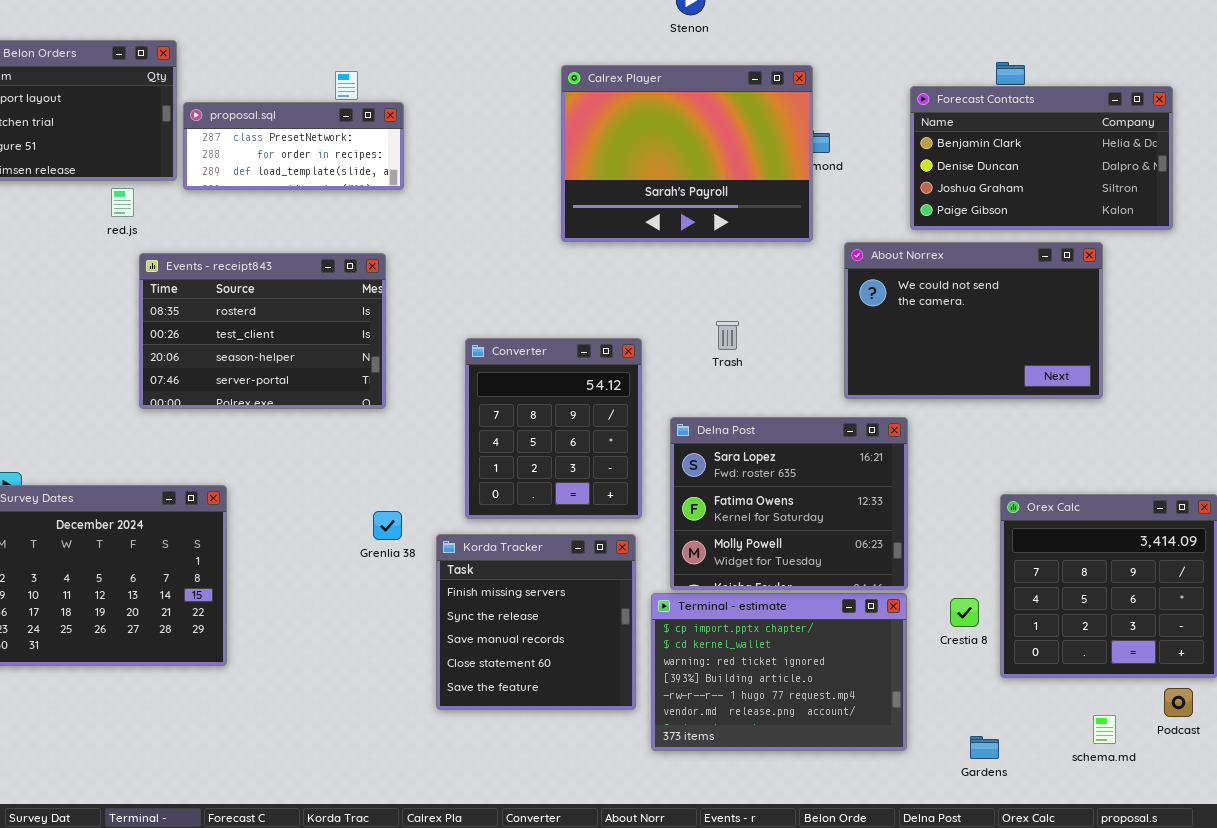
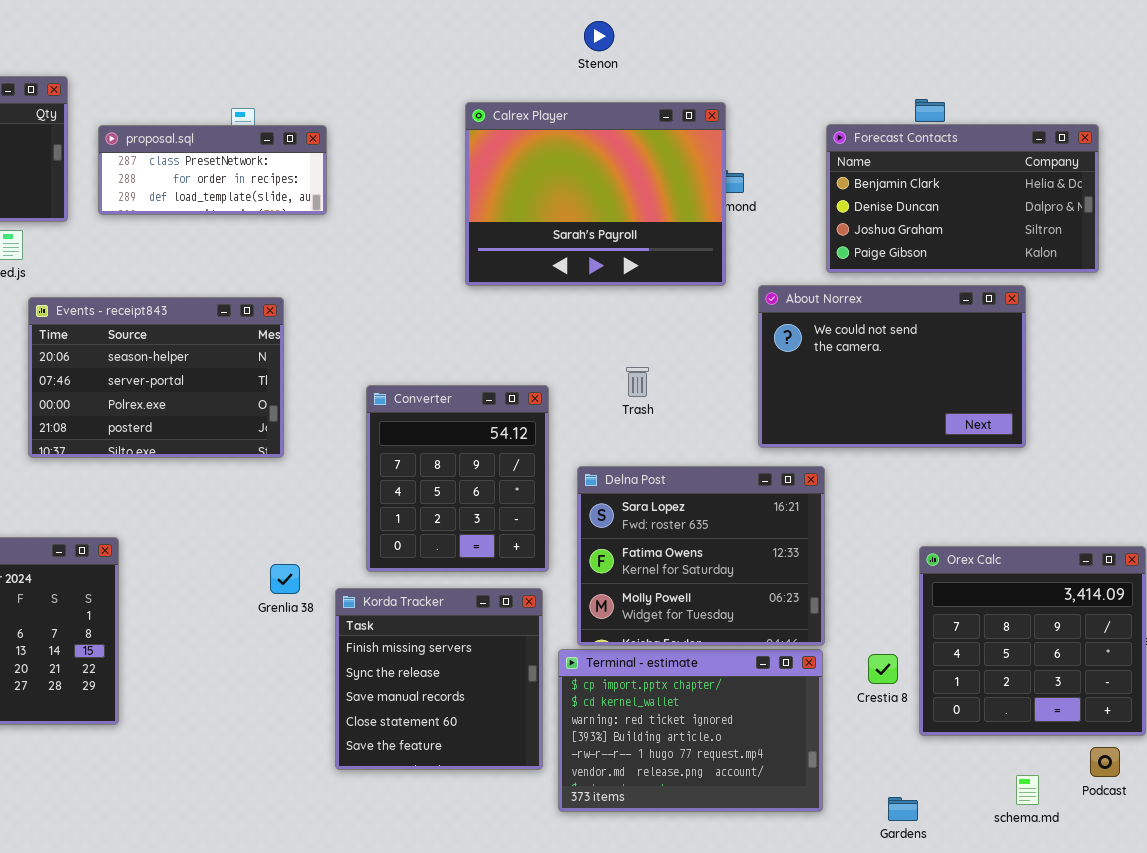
proposal.sql: [183,102,404,190] -> [98,125,327,215], moved
Events - receipt843: [139,253,386,409] -> [28,297,284,458], scrolled down 2 rows

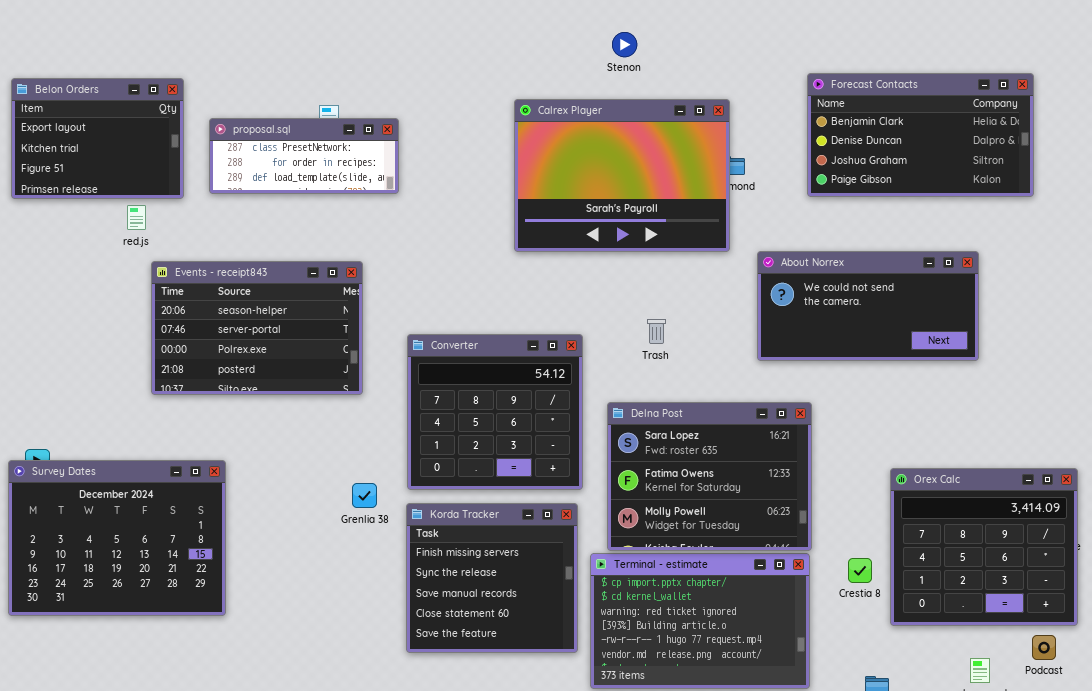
Forecast Contacts: [826,124,1099,273] -> [807,73,1034,197], moved
About Norrex: [758,285,1026,448] -> [757,251,979,361], resized
Converter: [366,385,549,572] -> [407,334,583,490], resized

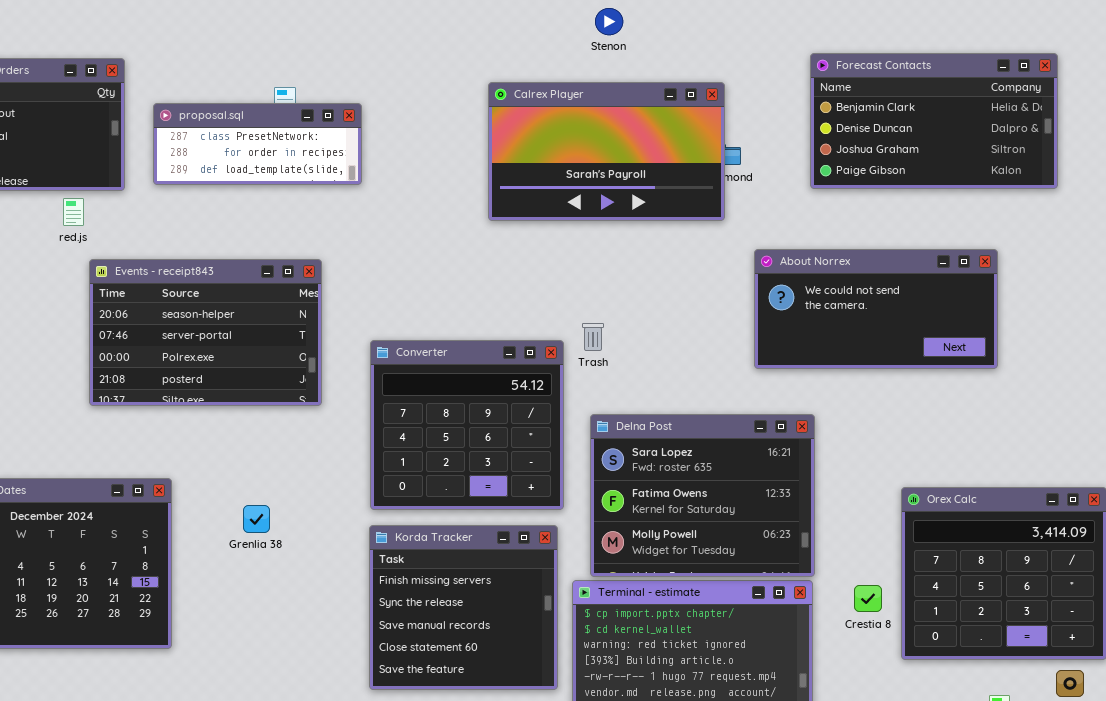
Calrex Player: [514,99,730,252] -> [488,82,725,221], resized
Trash: [647,319,666,344] -> [582,323,604,351], moved
Grenlia 38: [352,483,377,508] -> [243,505,270,533], moved

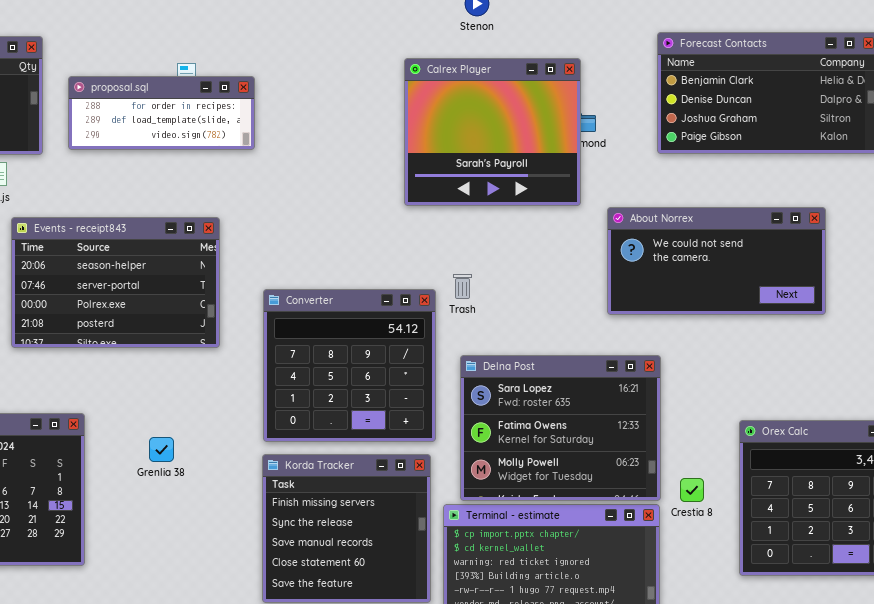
Calrex Player: [488,82,725,221] -> [404,58,581,206], resized
proposal.sql: [153,103,362,185] -> [68,76,255,150], scrolled down 1 row
Crestia 8: [854,585,882,612] -> [680,478,704,502], moved

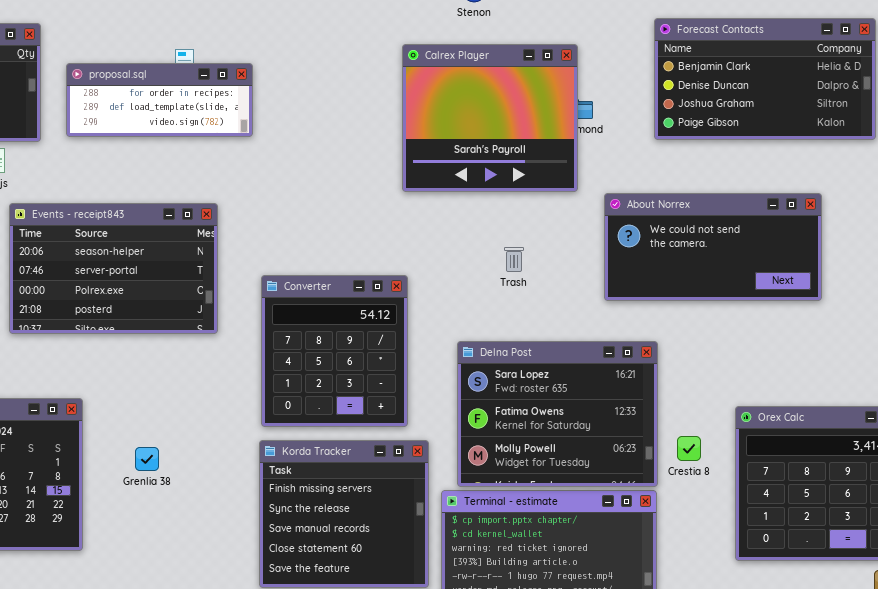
Trash: [453,274,472,299] -> [504,247,524,272], moved
Converter: [263,289,436,442] -> [261,275,408,427], resized
Grenlia 38: [149,437,174,462] -> [135,447,159,471], moved
Crestia 8: [680,478,704,502] -> [677,436,701,461], moved

